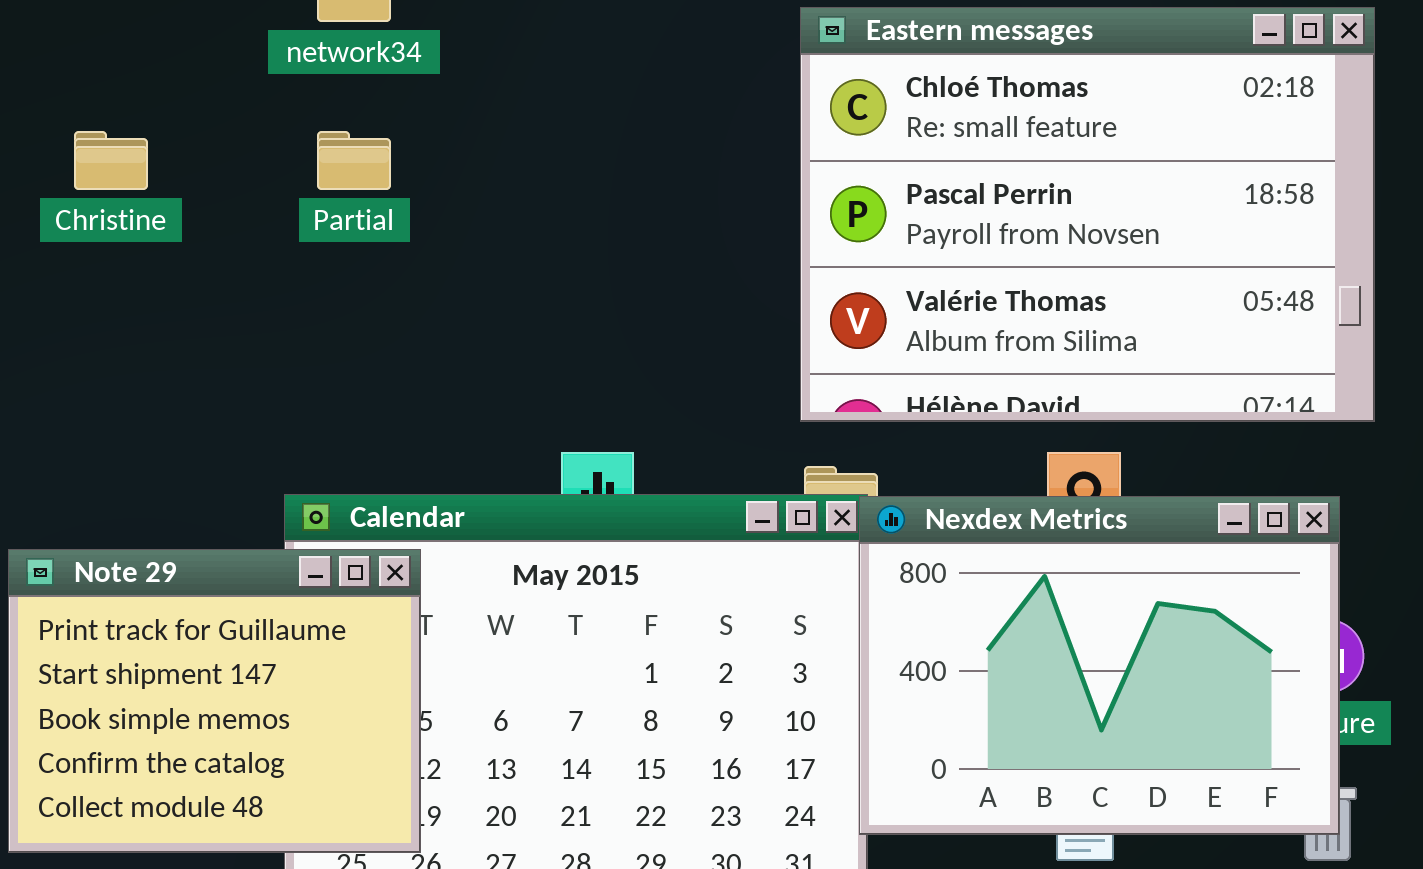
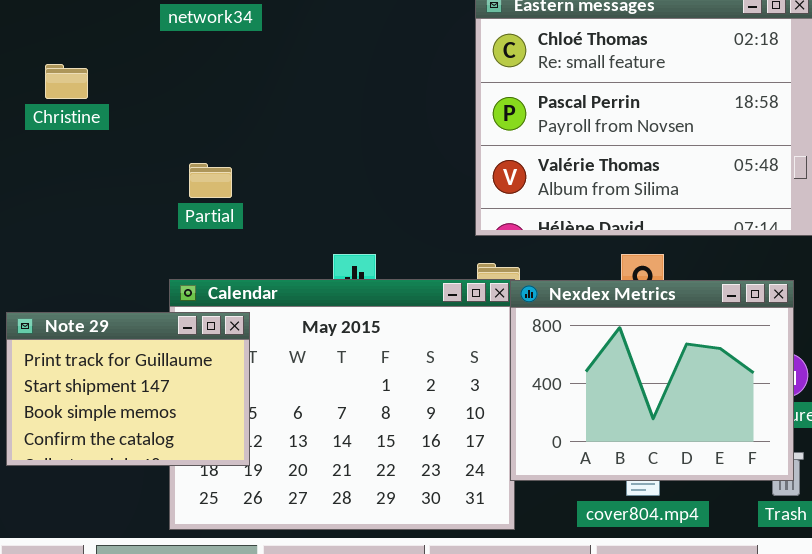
Partial: [317,131,391,190] -> [189,163,232,198], moved
Note 29: [8,549,421,853] -> [6,312,250,466], resized

